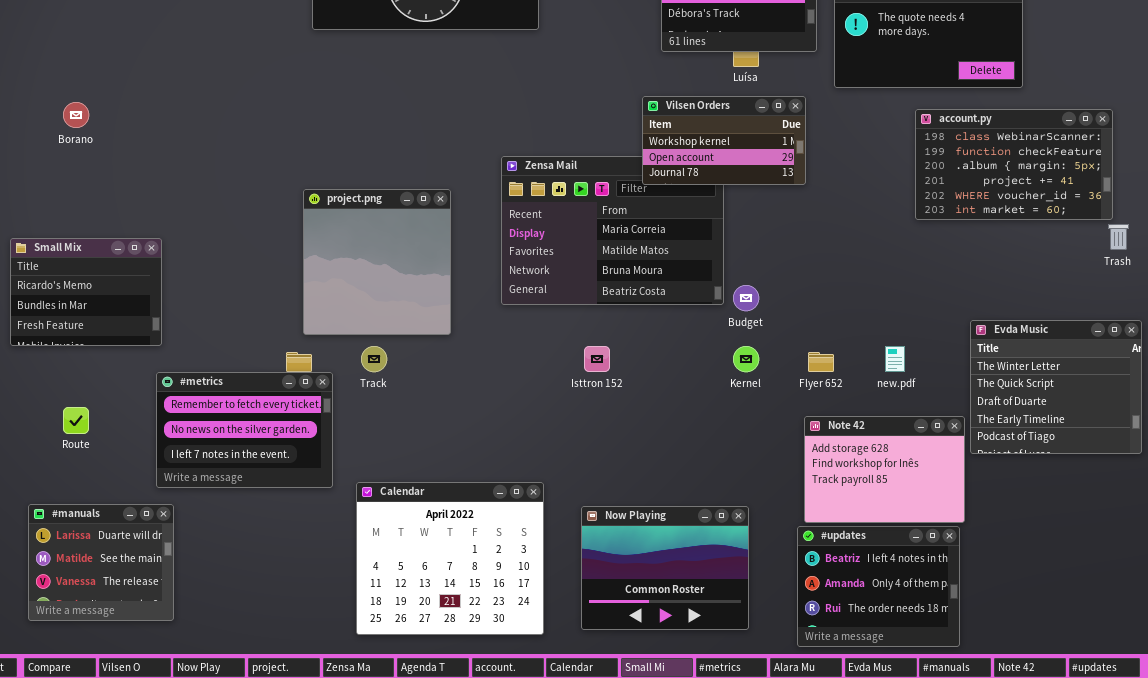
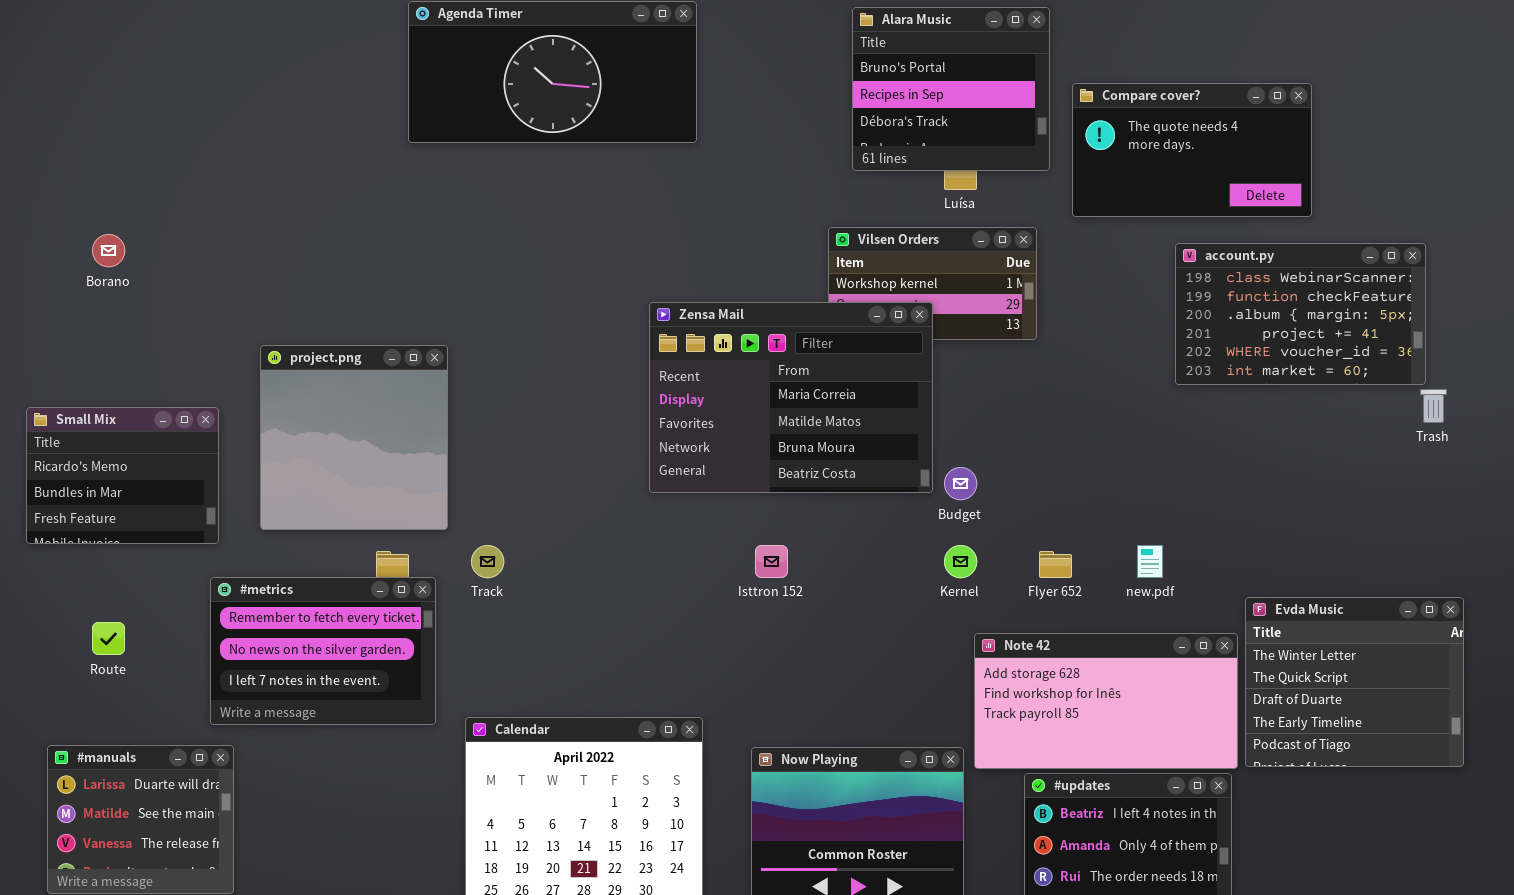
Zensa Mail: [501,156,724,305] -> [649,302,933,493], raised
project.png: [303,189,451,335] -> [260,345,448,530], moved
Evda Music: [970,320,1142,454] -> [1245,597,1464,767], moved
Note 42: [804,416,965,523] -> [974,633,1238,769], resized

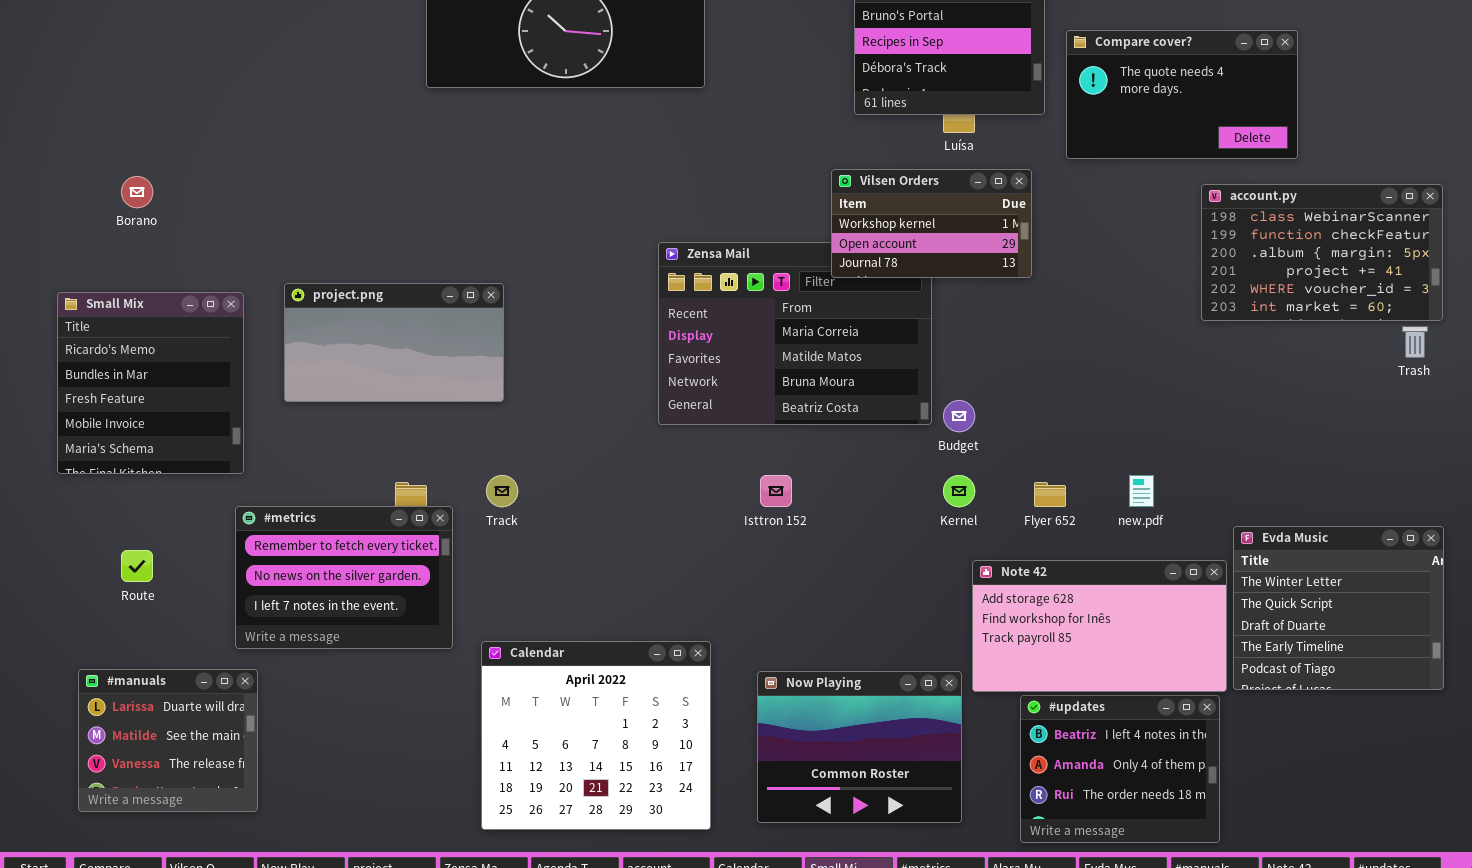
Vilsen Orders: [828,227,1037,340] -> [831,169,1032,278], raised
account.py: [1175,243,1426,385] -> [1201,184,1443,321], moved
project.png: [260,345,448,530] -> [284,283,504,402], resized
Small Mix: [26,407,219,544] -> [57,292,244,474], resized

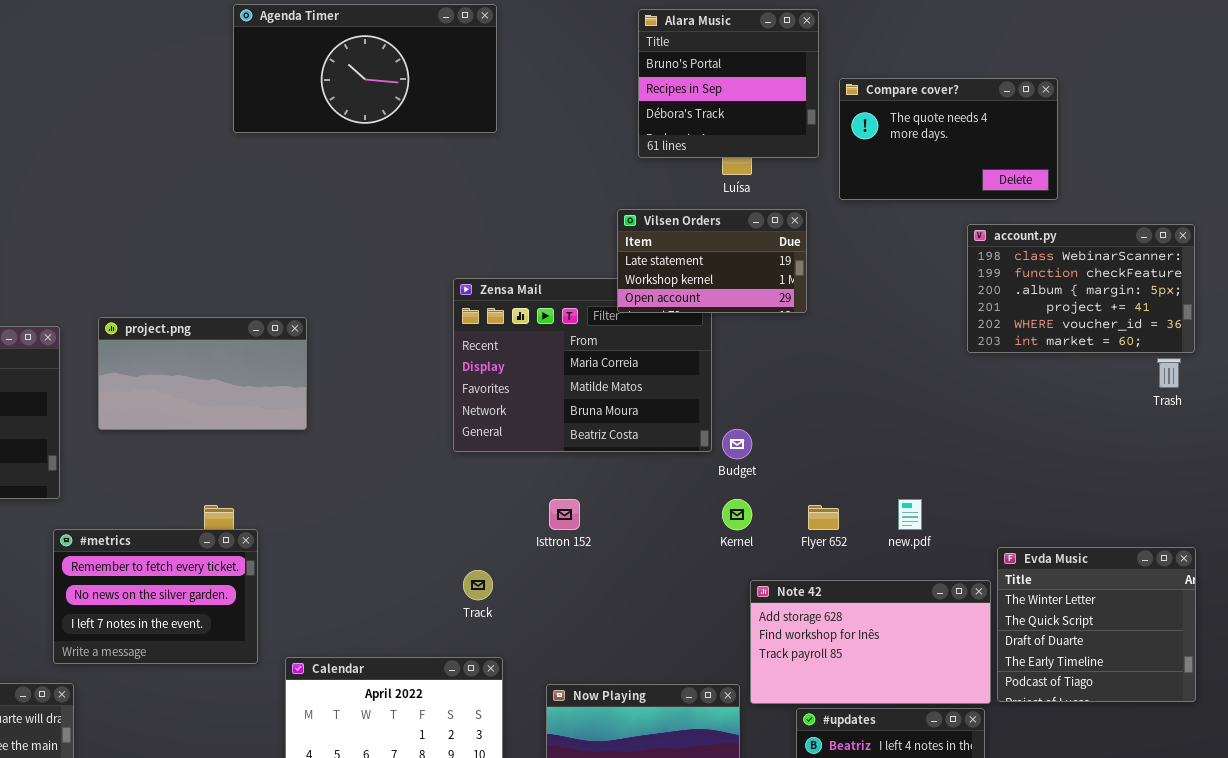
Vilsen Orders: [831,169,1032,278] -> [617,209,807,313], scrolled up 1 row
Track: [486,475,518,507] -> [463,570,493,600], moved

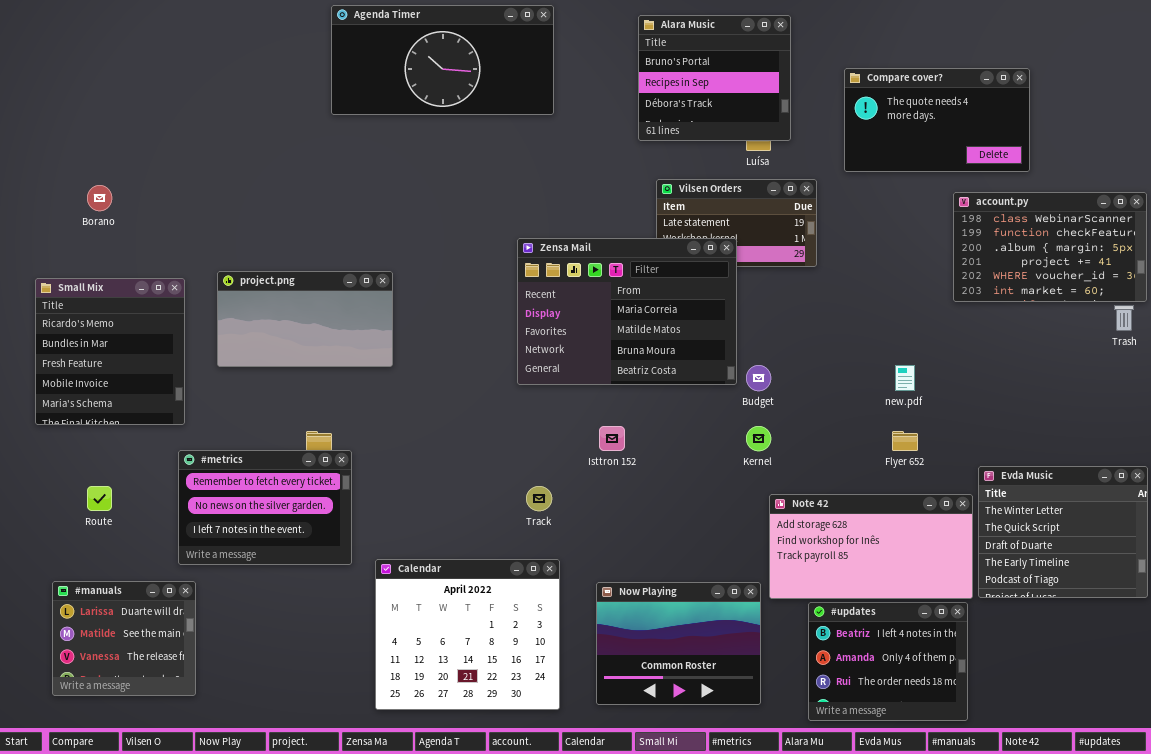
Alara Music: [638,9,819,158] -> [638,15,791,141], moved
Zensa Mail: [453,278,712,452] -> [517,238,737,385], raised
new.pdf: [898,499,922,530] -> [895,365,915,391], moved
Flyer 652: [808,505,839,530] -> [892,431,918,451], moved

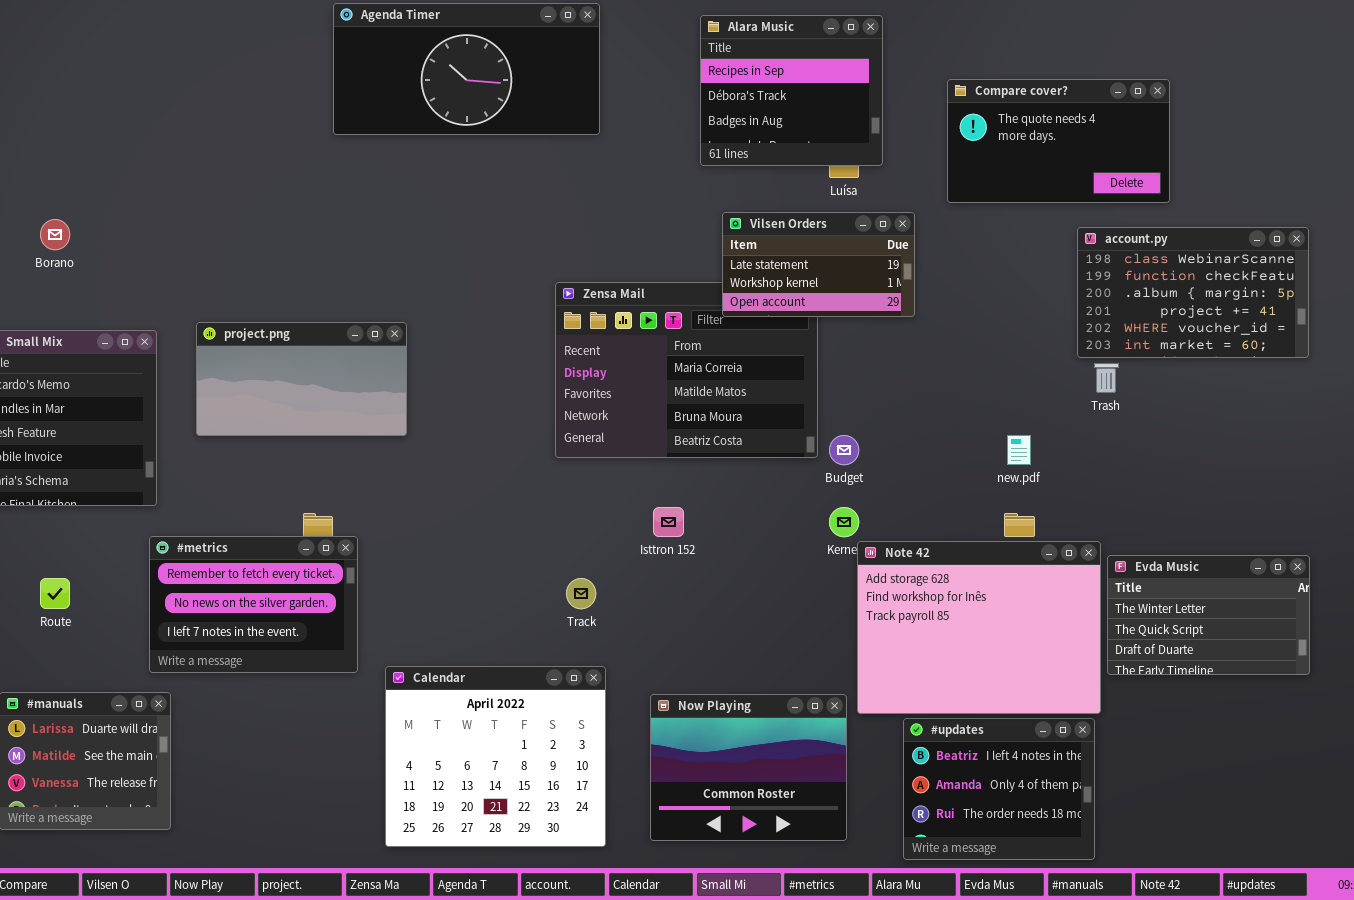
Alara Music: [638,15,791,141] -> [700,15,883,166], scrolled down 1 row
Vilsen Orders: [656,179,817,267] -> [722,212,915,317], raised
Trash: [1114,305,1134,331] -> [1094,363,1119,393], moved
Evda Music: [978,466,1148,598] -> [1107,555,1310,675], resized
Note 42: [769,494,973,599] -> [857,541,1101,714], resized

